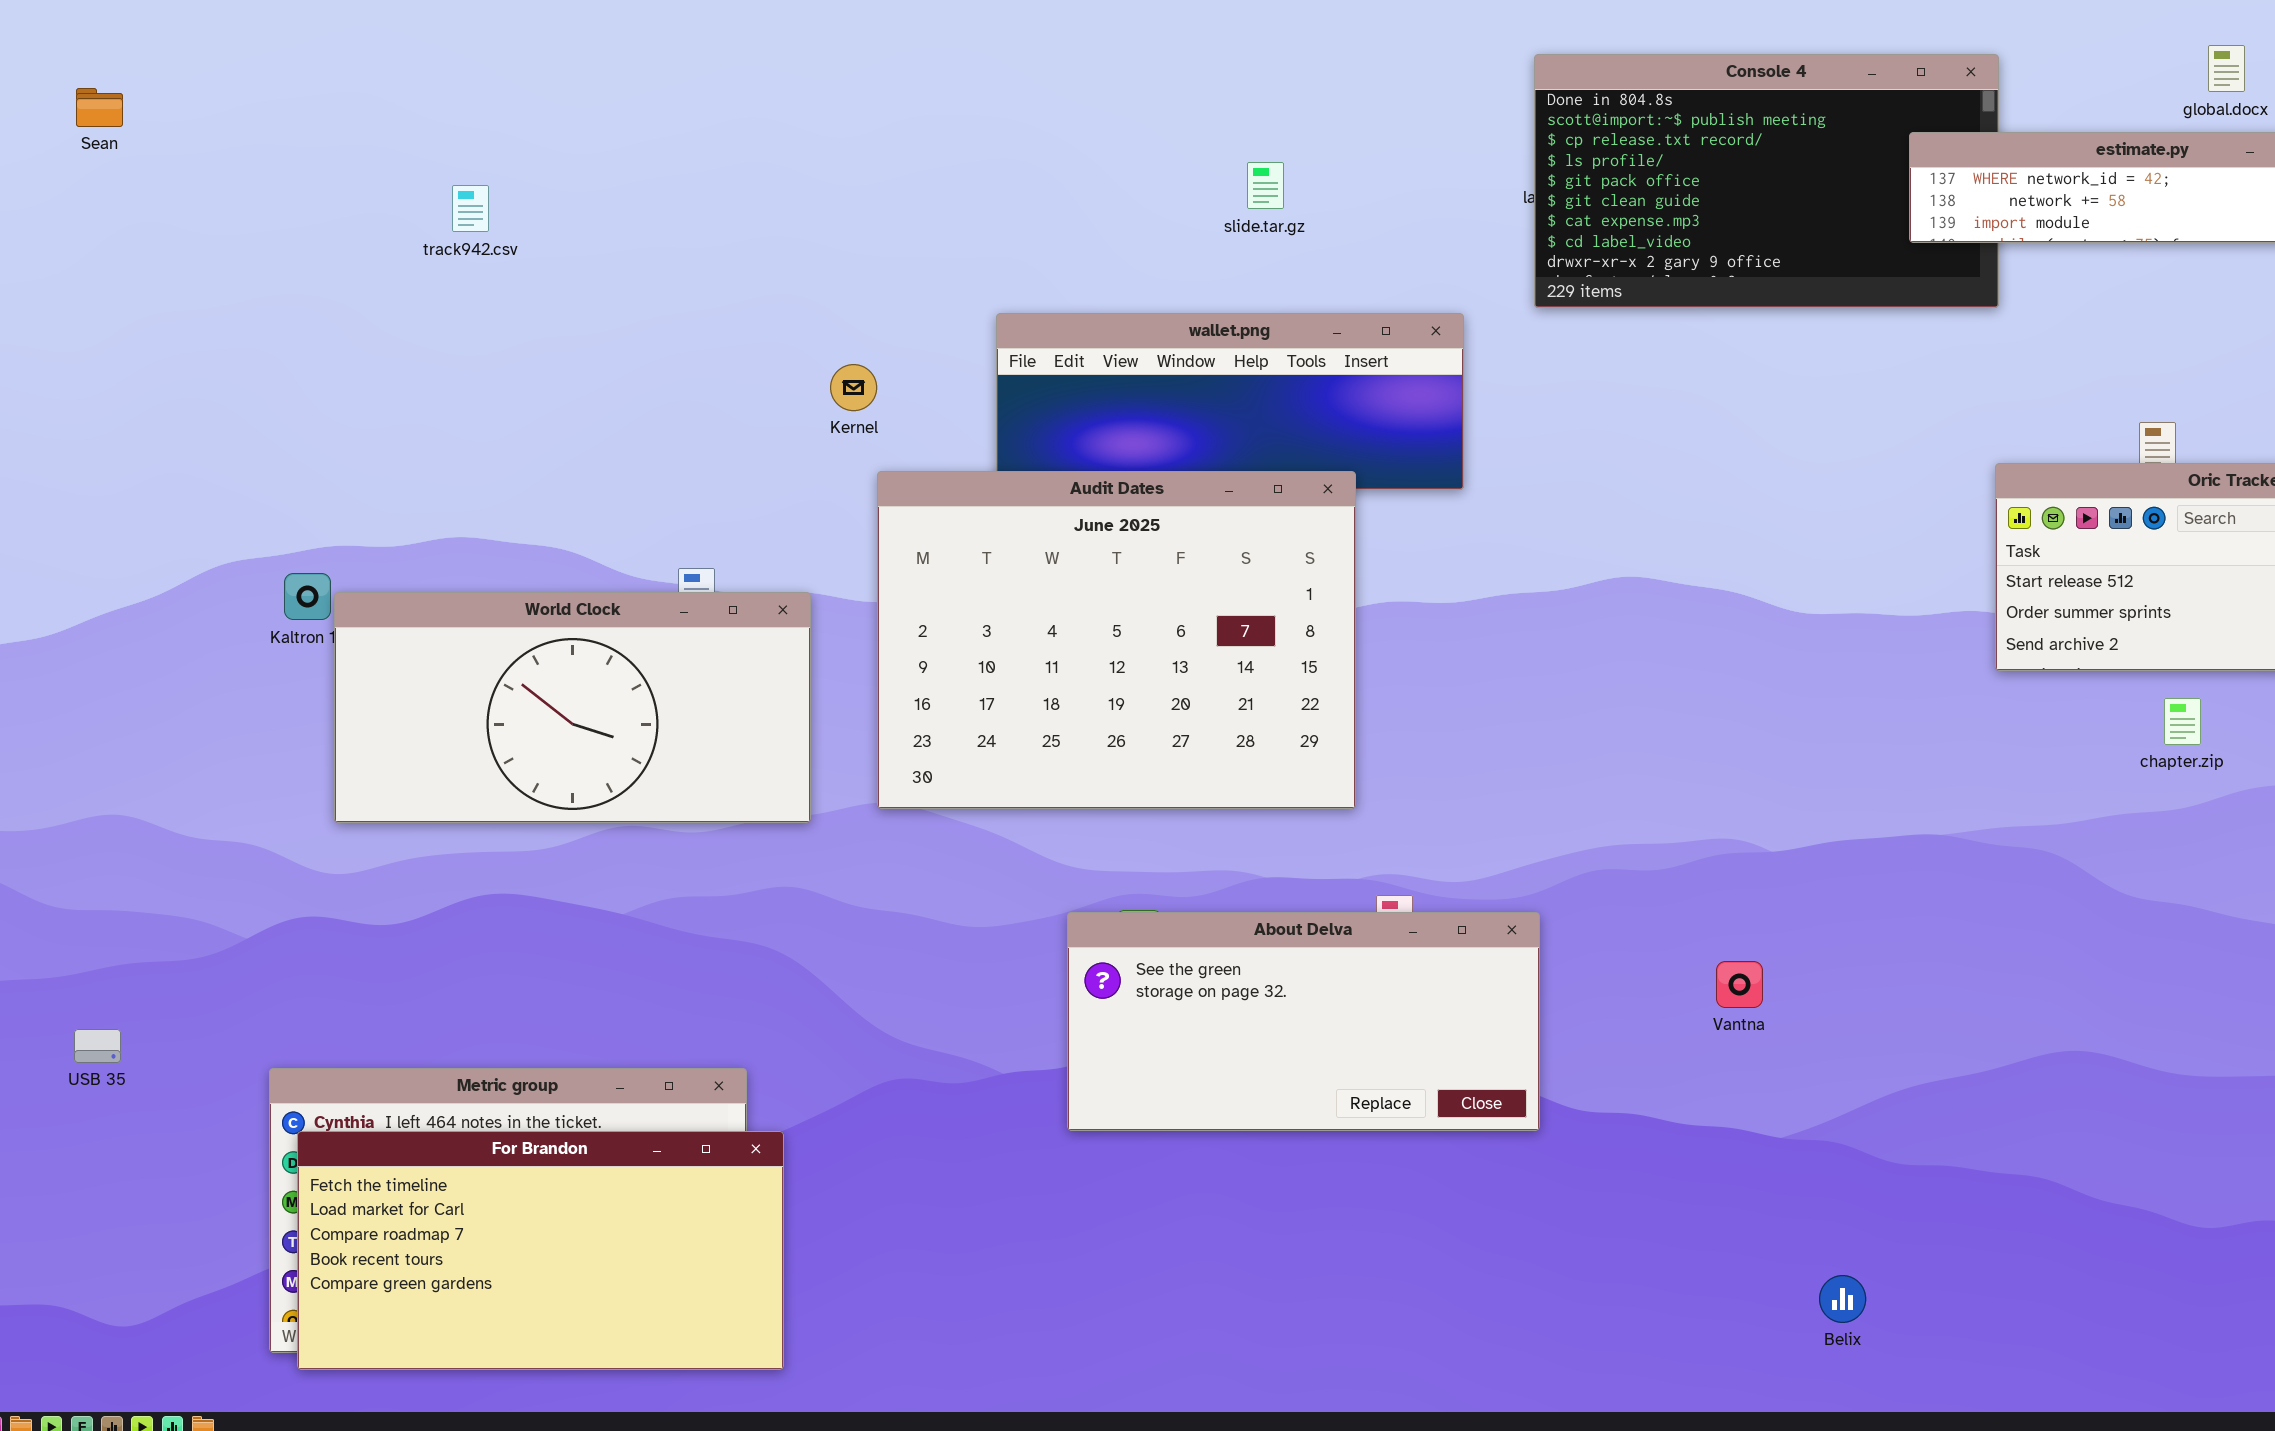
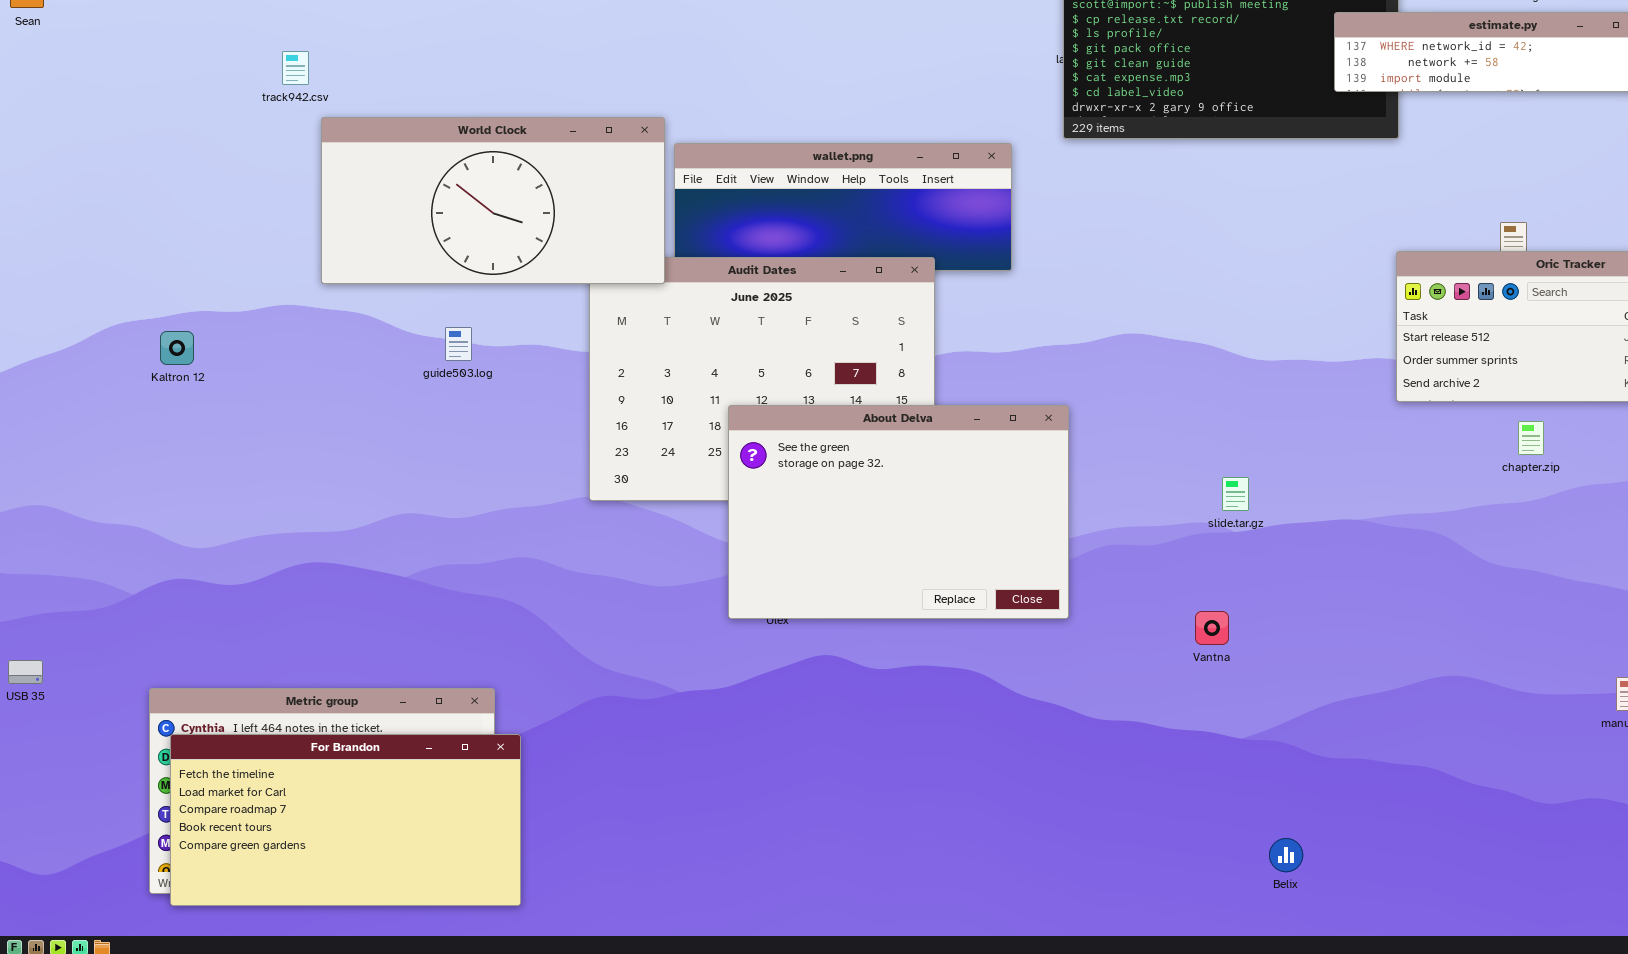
slide.tar.gz: [1247,162,1284,209] -> [1222,477,1249,511], moved
World Clock: [334,592,811,823] -> [321,117,665,284], moved
About Delva: [1067,912,1540,1131] -> [728,405,1069,619], moved, resized

